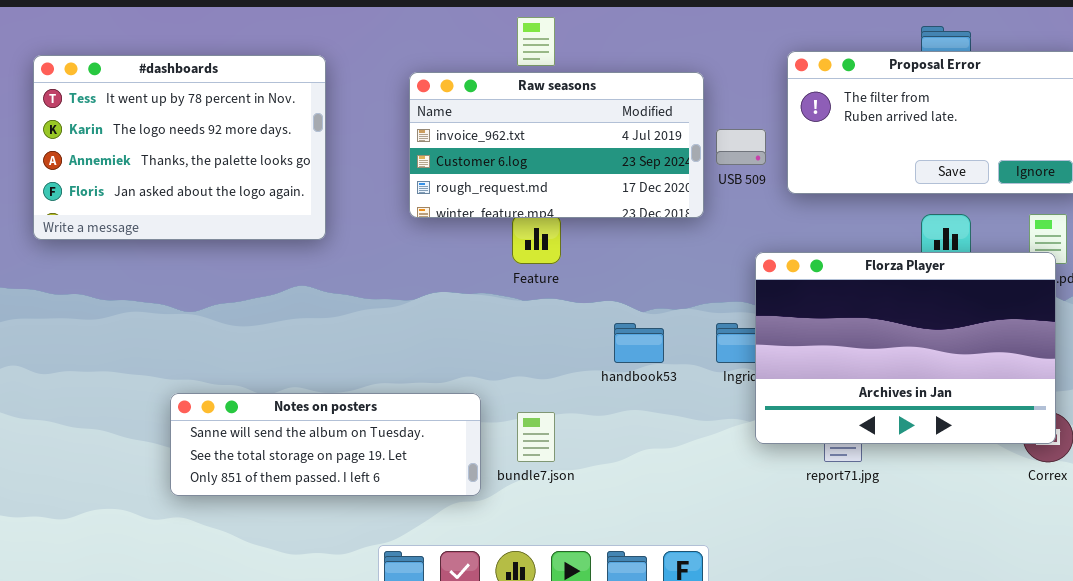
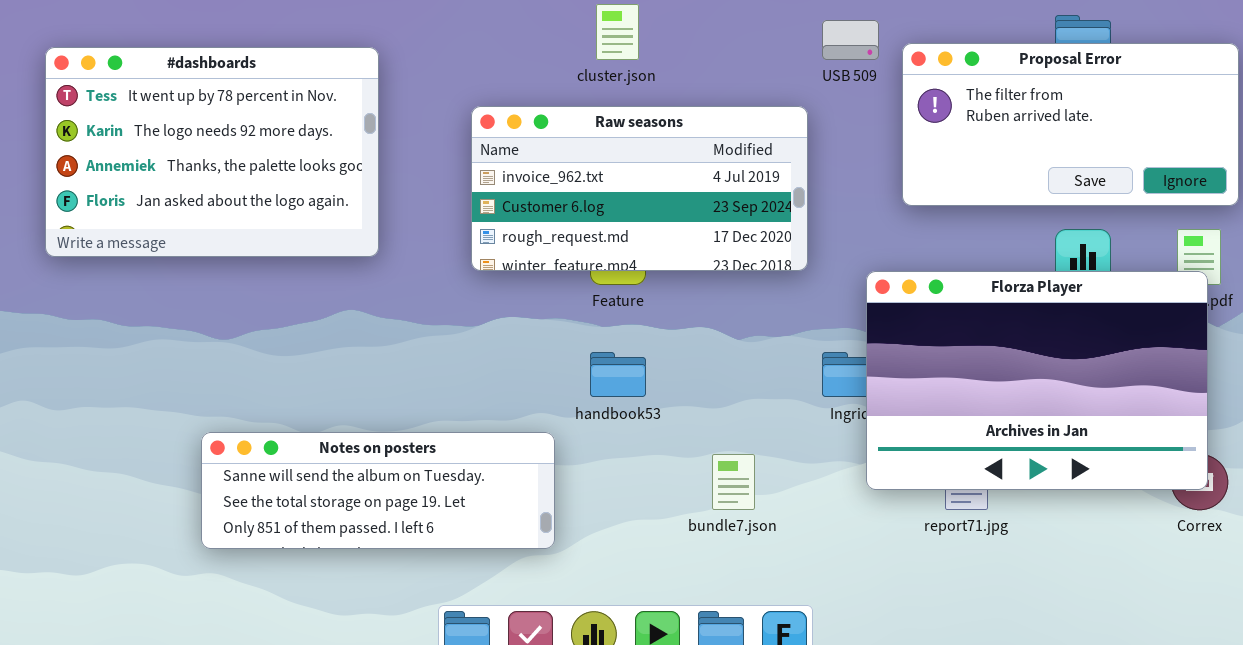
Raw seasons: [409,72,704,218] -> [471,106,808,271], moved
USB 509: [716,129,766,165] -> [822,20,879,60], moved
handbook53: [614,323,664,363] -> [590,352,646,397], moved
bundle7.json: [517,412,555,462] -> [712,454,755,510], moved

